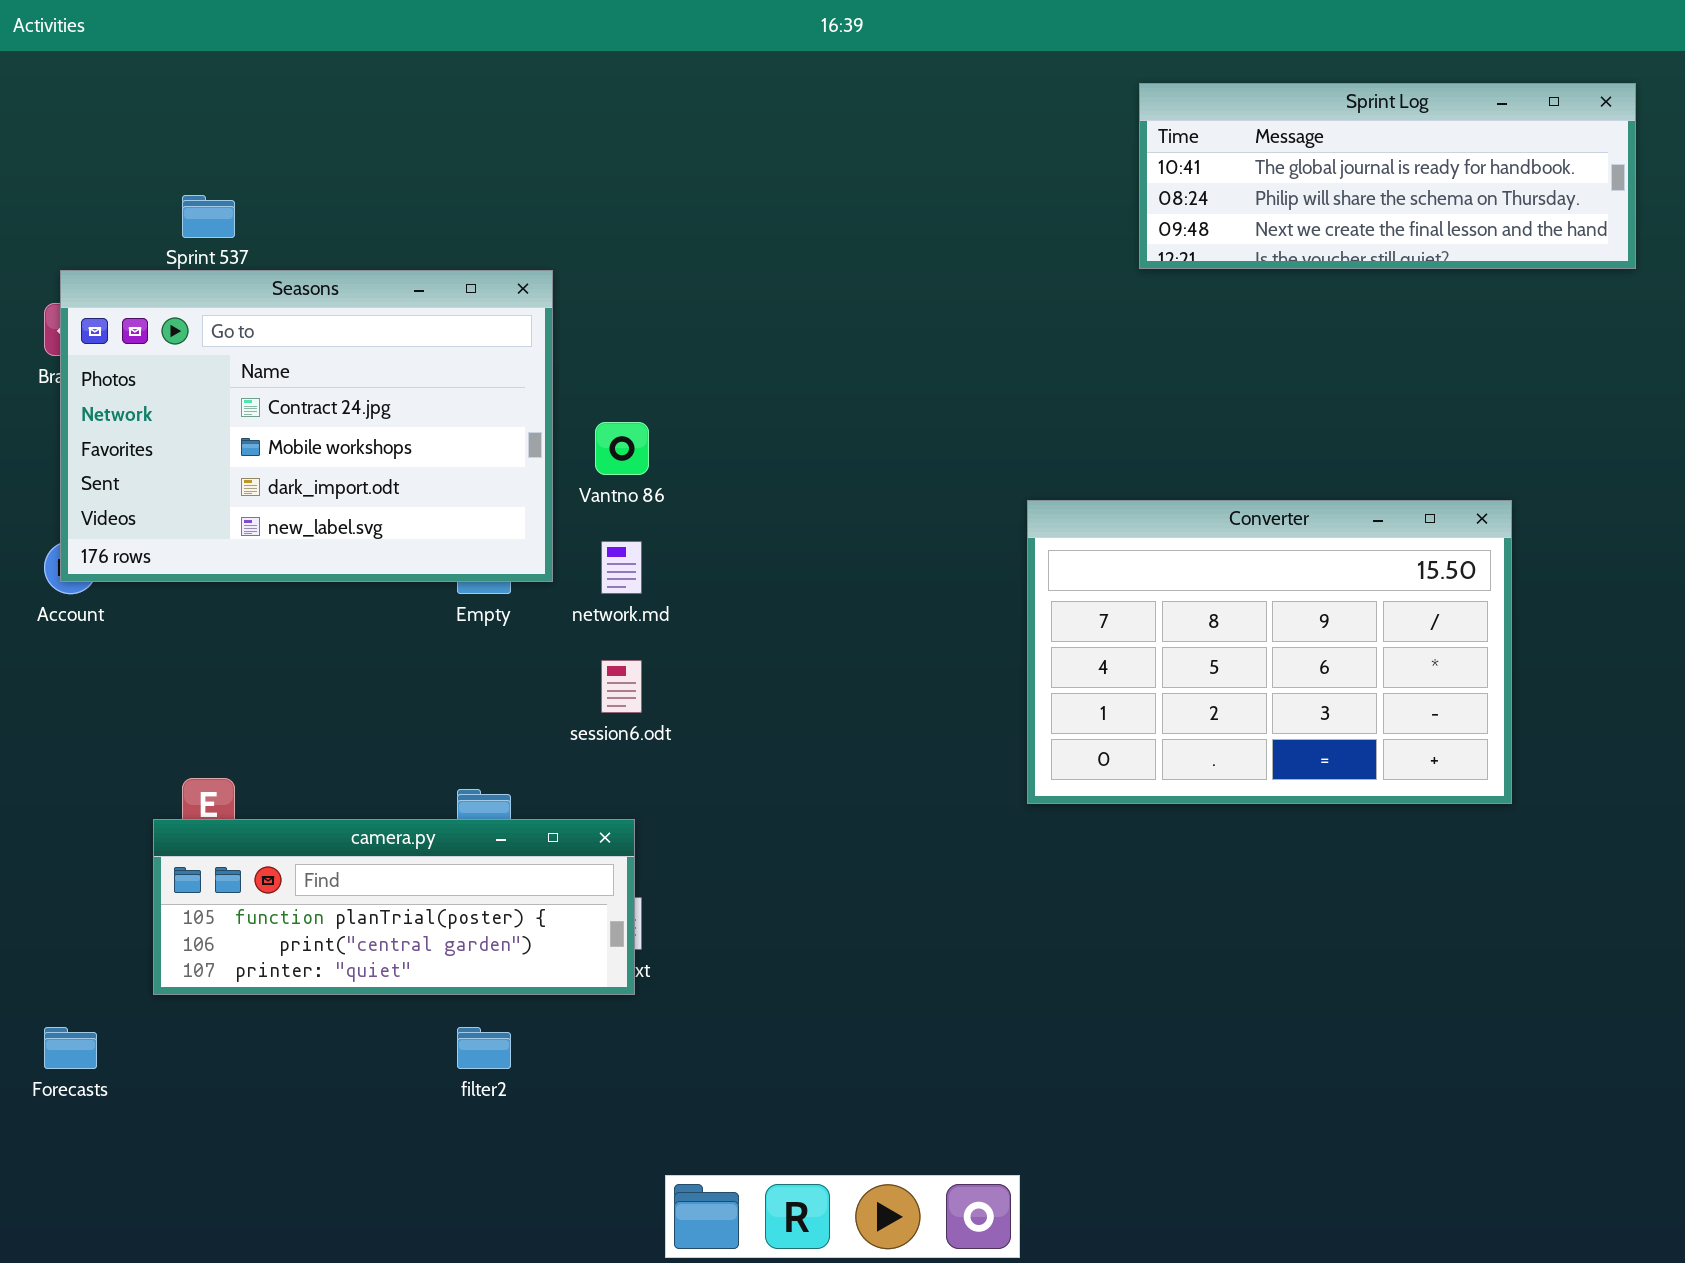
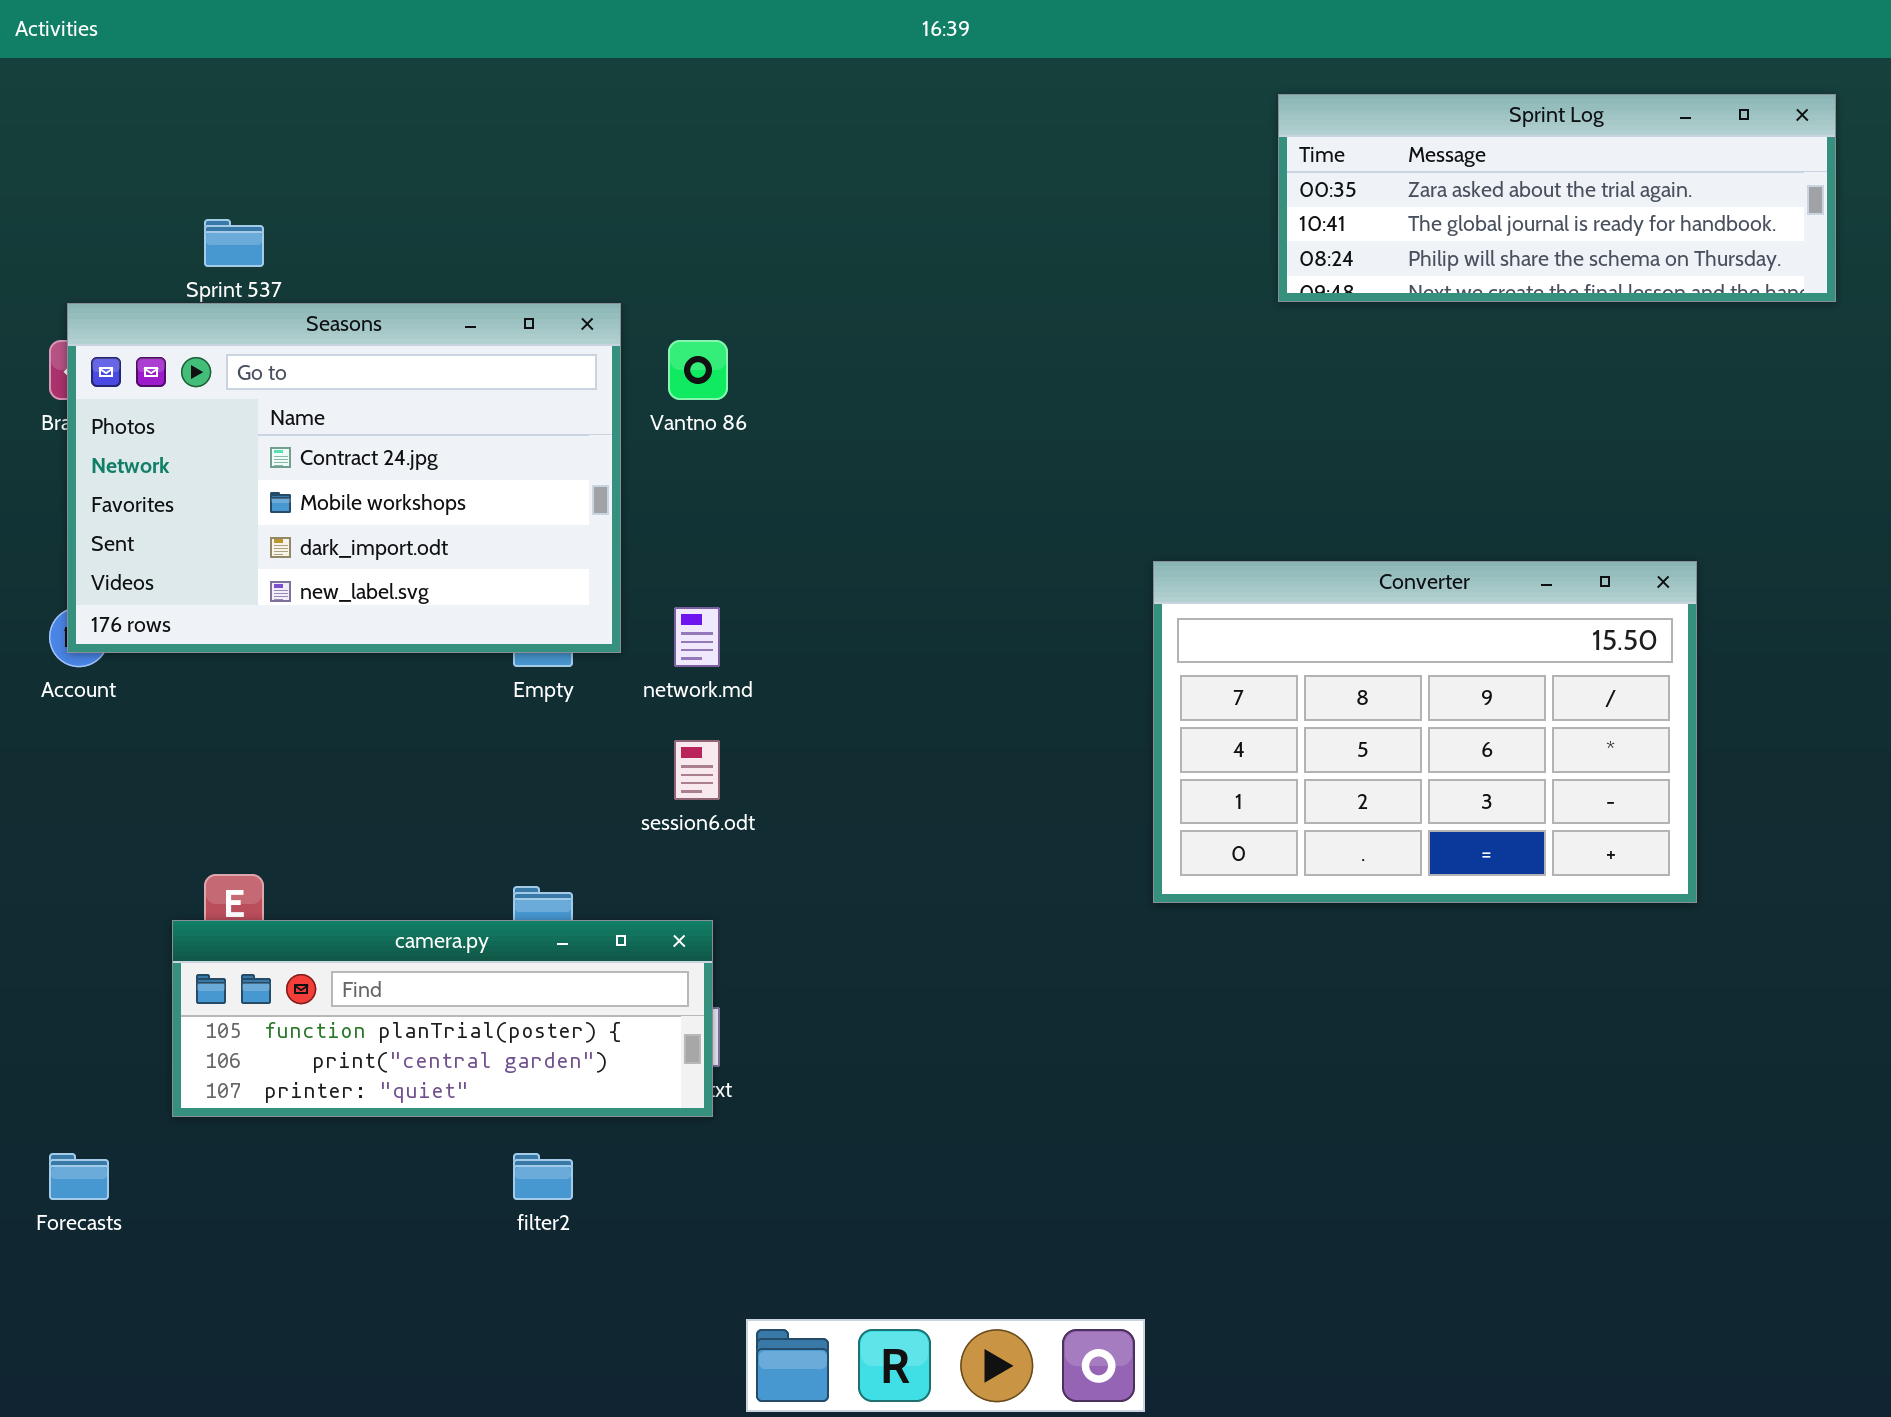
Sprint Log: [1139,83,1636,269] -> [1278,94,1836,302], scrolled up 1 row
Vantno 86: [595,422,649,475] -> [668,340,728,400], moved

